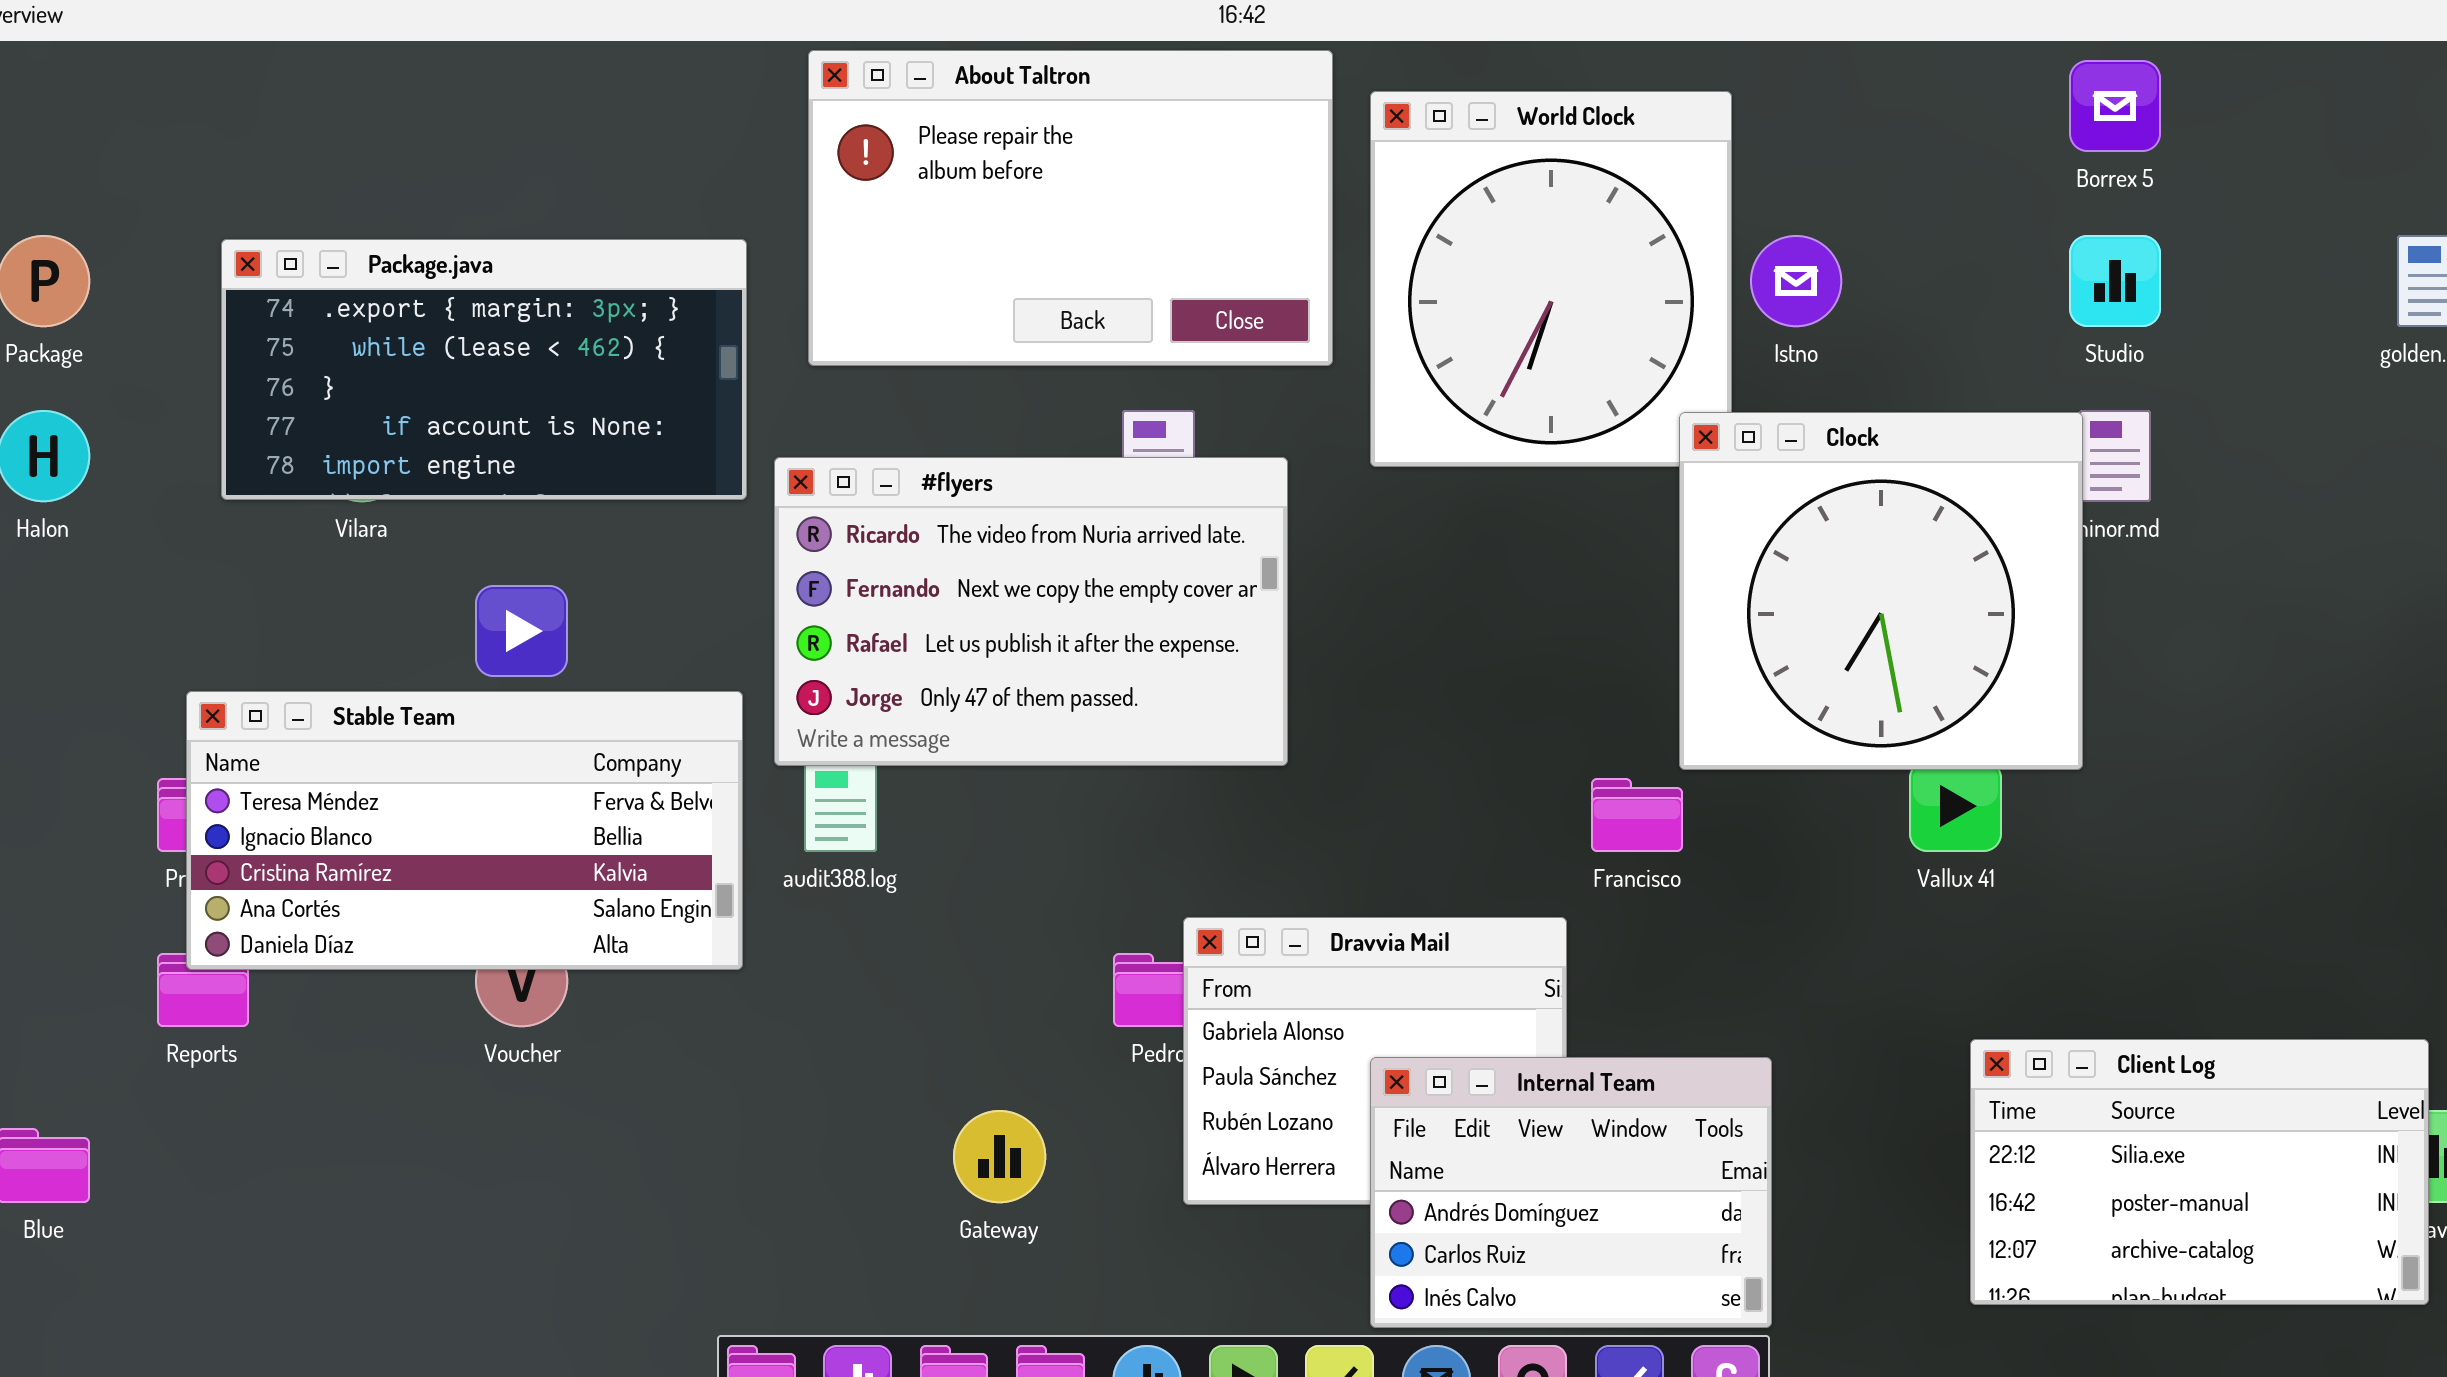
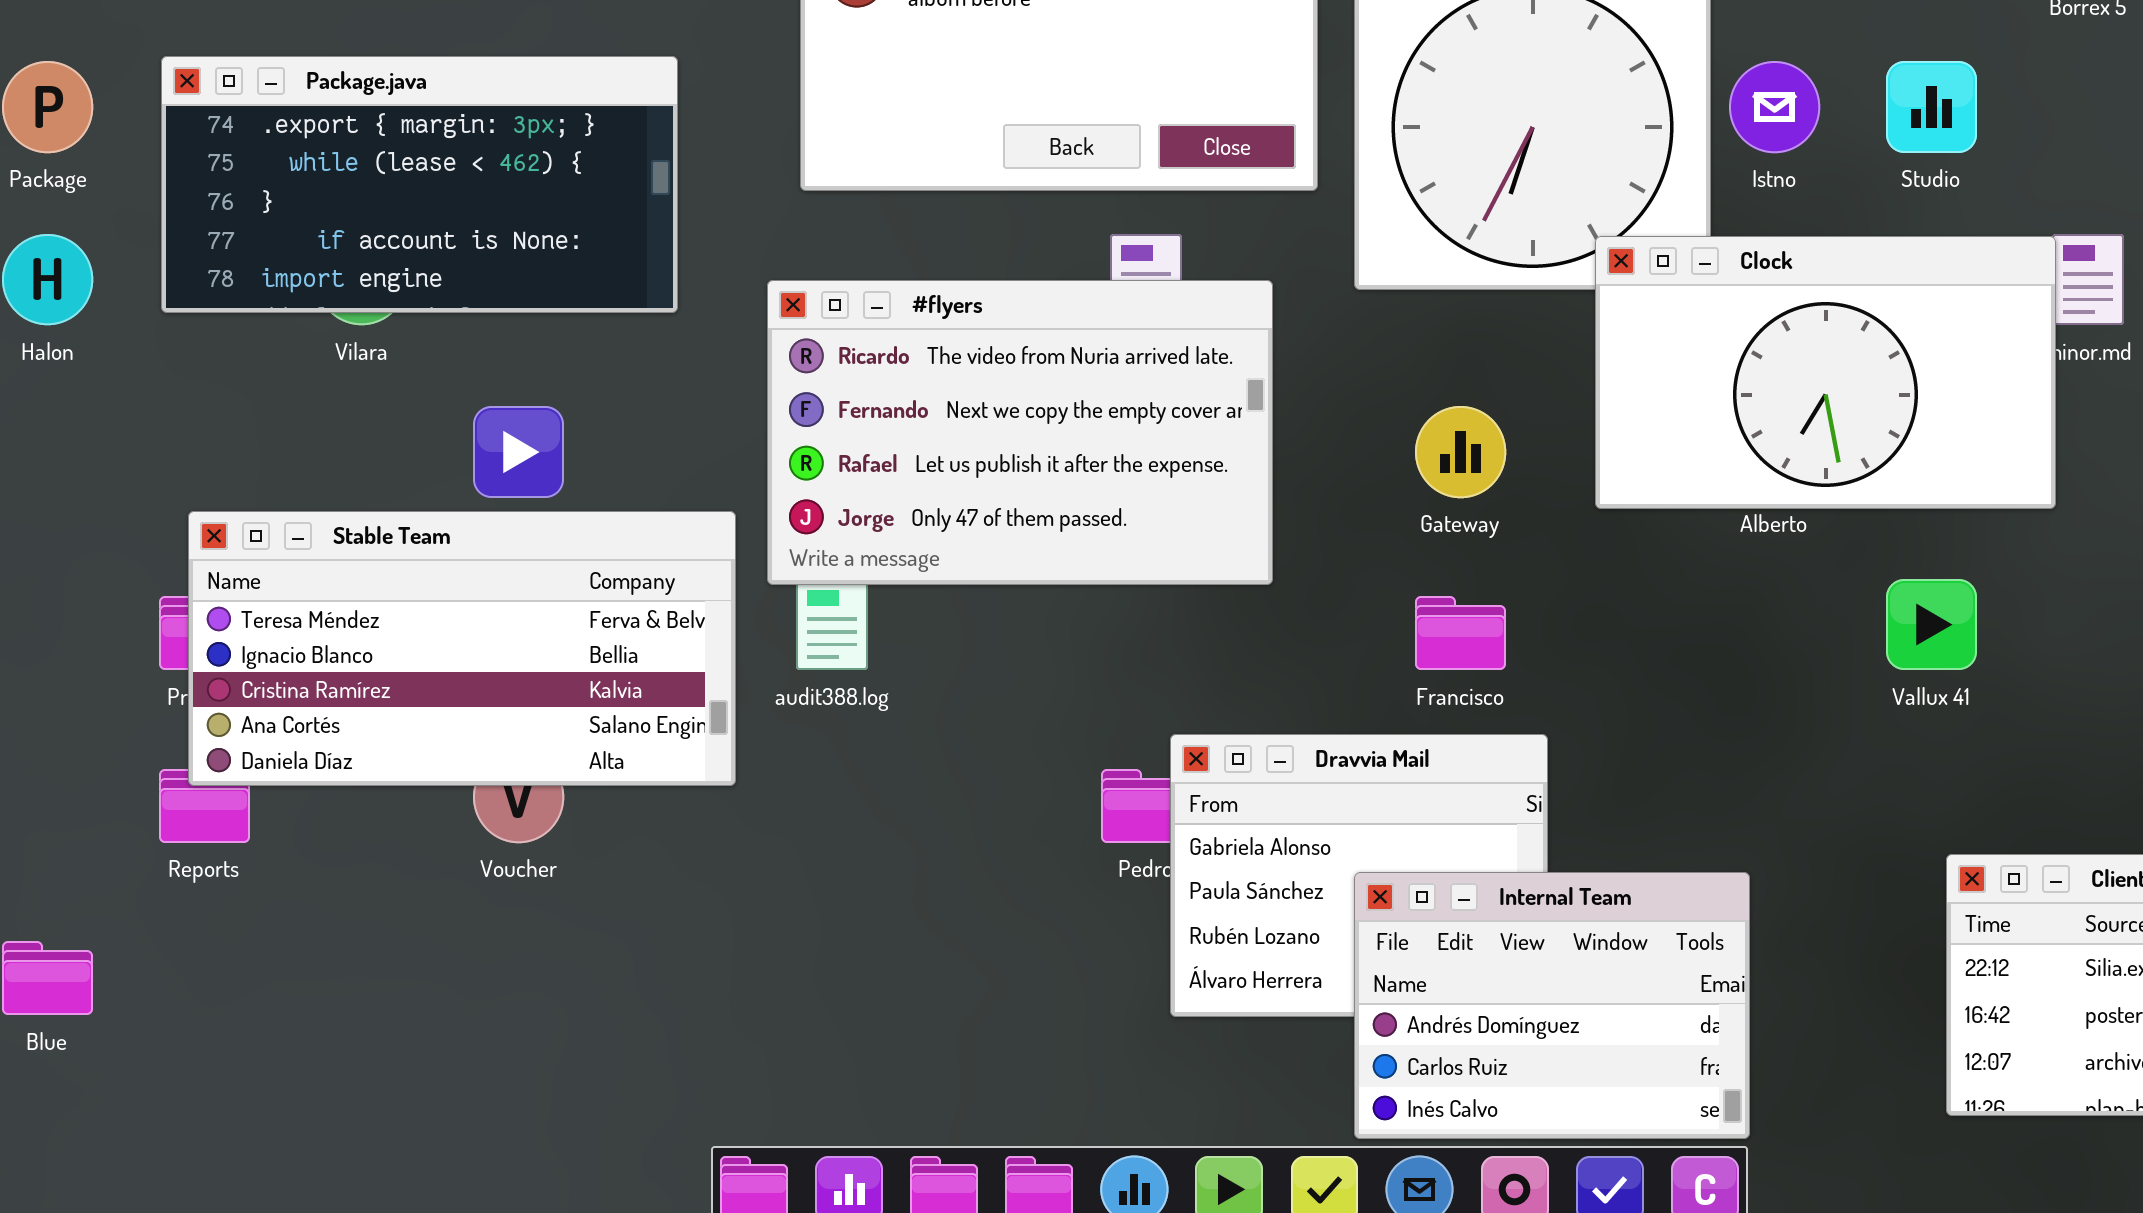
Studio: [2069,235,2161,327] -> [1886,61,1977,153], moved
Package.java: [221,239,747,500] -> [161,56,678,313], moved
Clock: [1679,412,2083,770] -> [1595,236,2056,509], resized
Francisco: [1591,778,1683,852] -> [1415,596,1506,670], moved
Gateway: [953,1110,1046,1203] -> [1415,406,1506,498], moved

